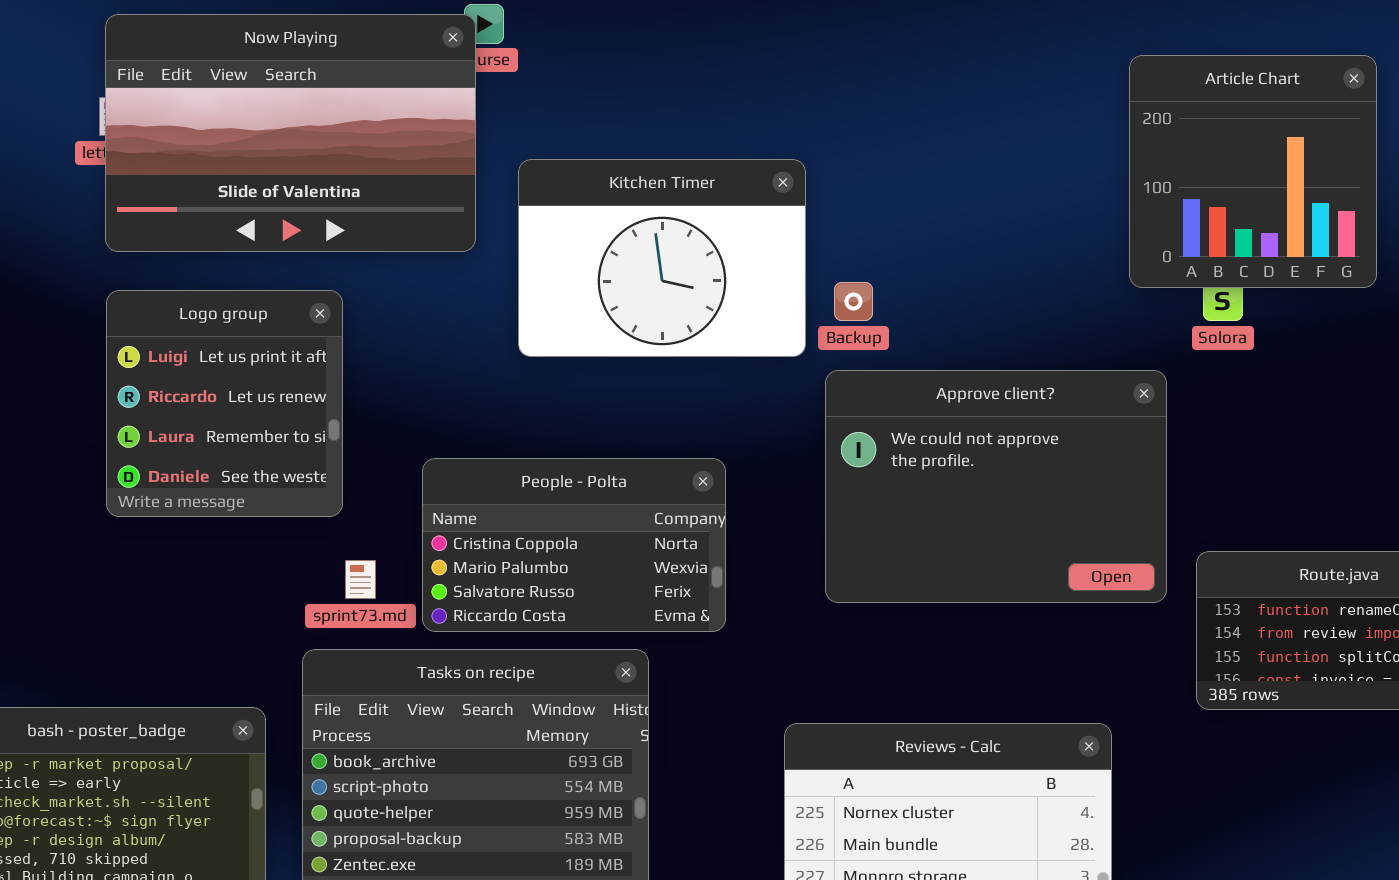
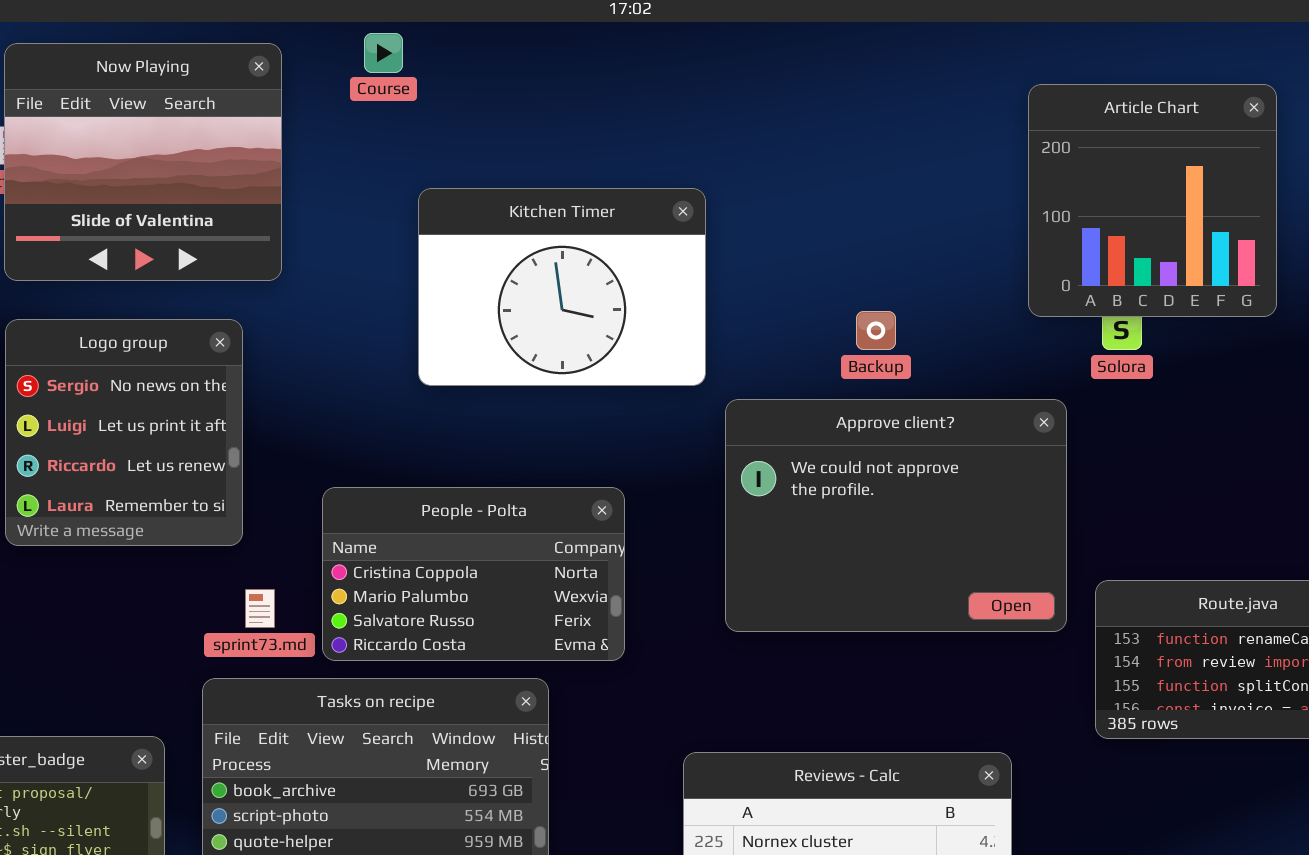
Now Playing: [105,14,476,252] -> [4,43,282,281], resized
Backup: [834,282,873,321] -> [856,311,896,350], moved
Logo group: [106,290,343,517] -> [5,319,243,546], scrolled up 1 row

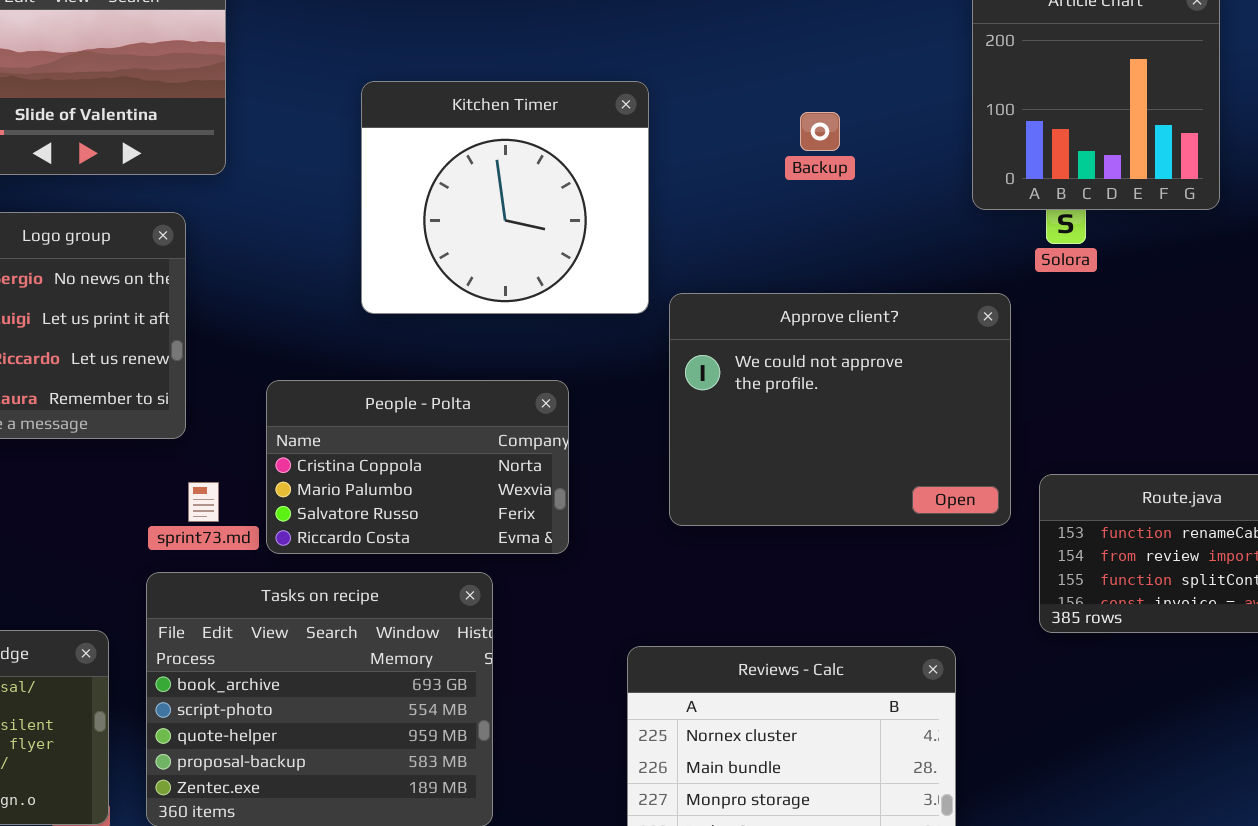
Kitchen Timer: [418,188,706,386] -> [361,81,649,314], resized
Backup: [856,311,896,350] -> [800,112,840,151], moved

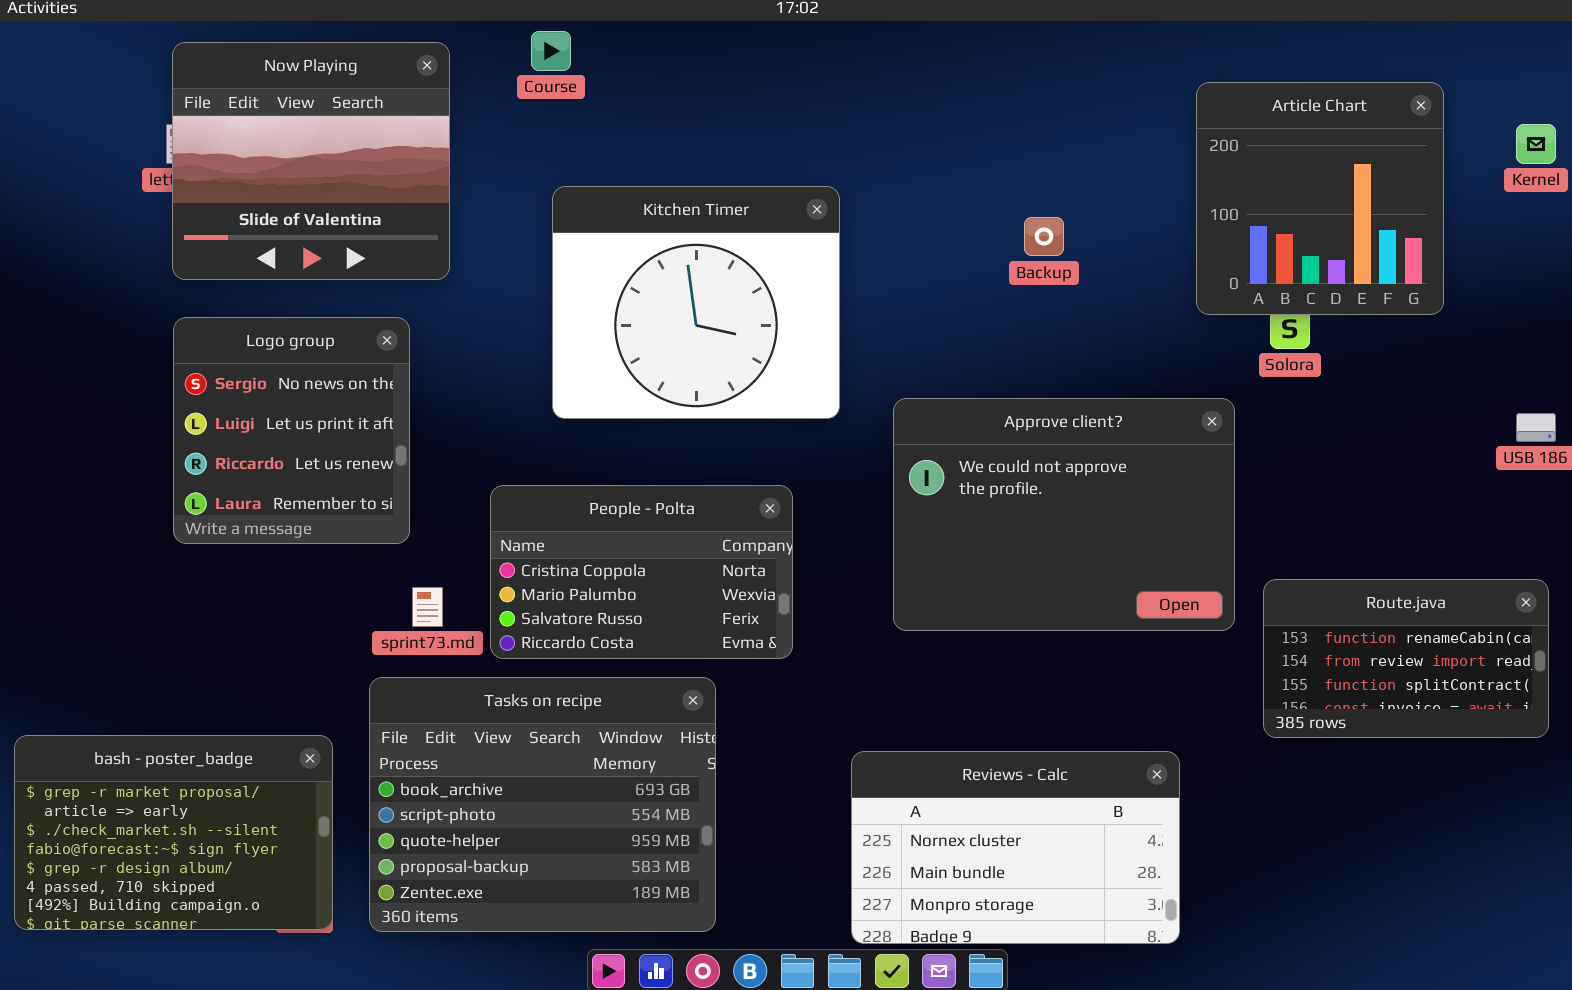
Kitchen Timer: [361,81,649,314] -> [552,186,840,419], moved

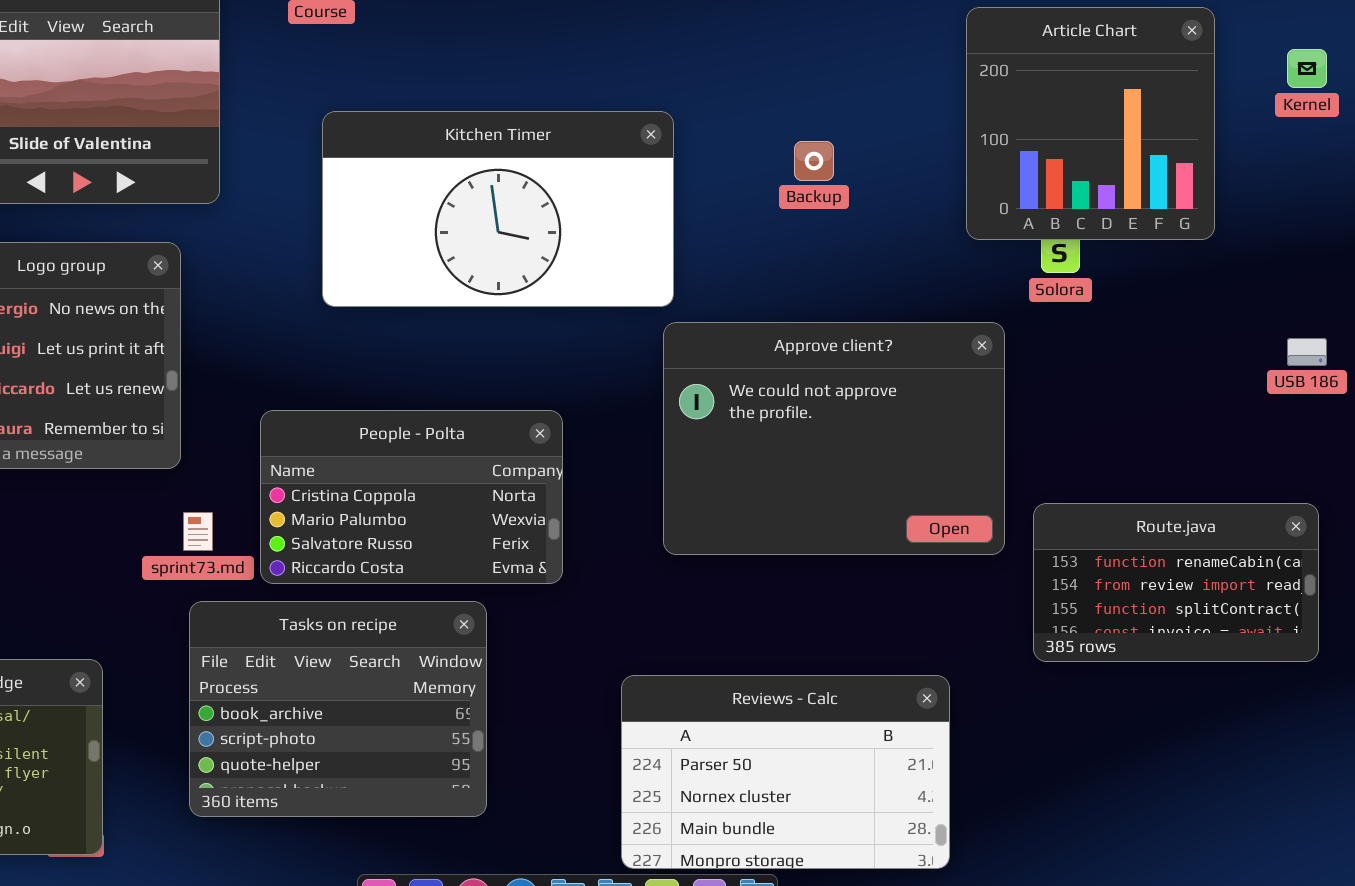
Kitchen Timer: [552,186,840,419] -> [322,111,674,307], resized
Tasks on recipe: [369,677,716,932] -> [189,601,487,817], resized
Reviews - Calc: [851,751,1180,944] -> [621,675,950,869], scrolled up 1 row

